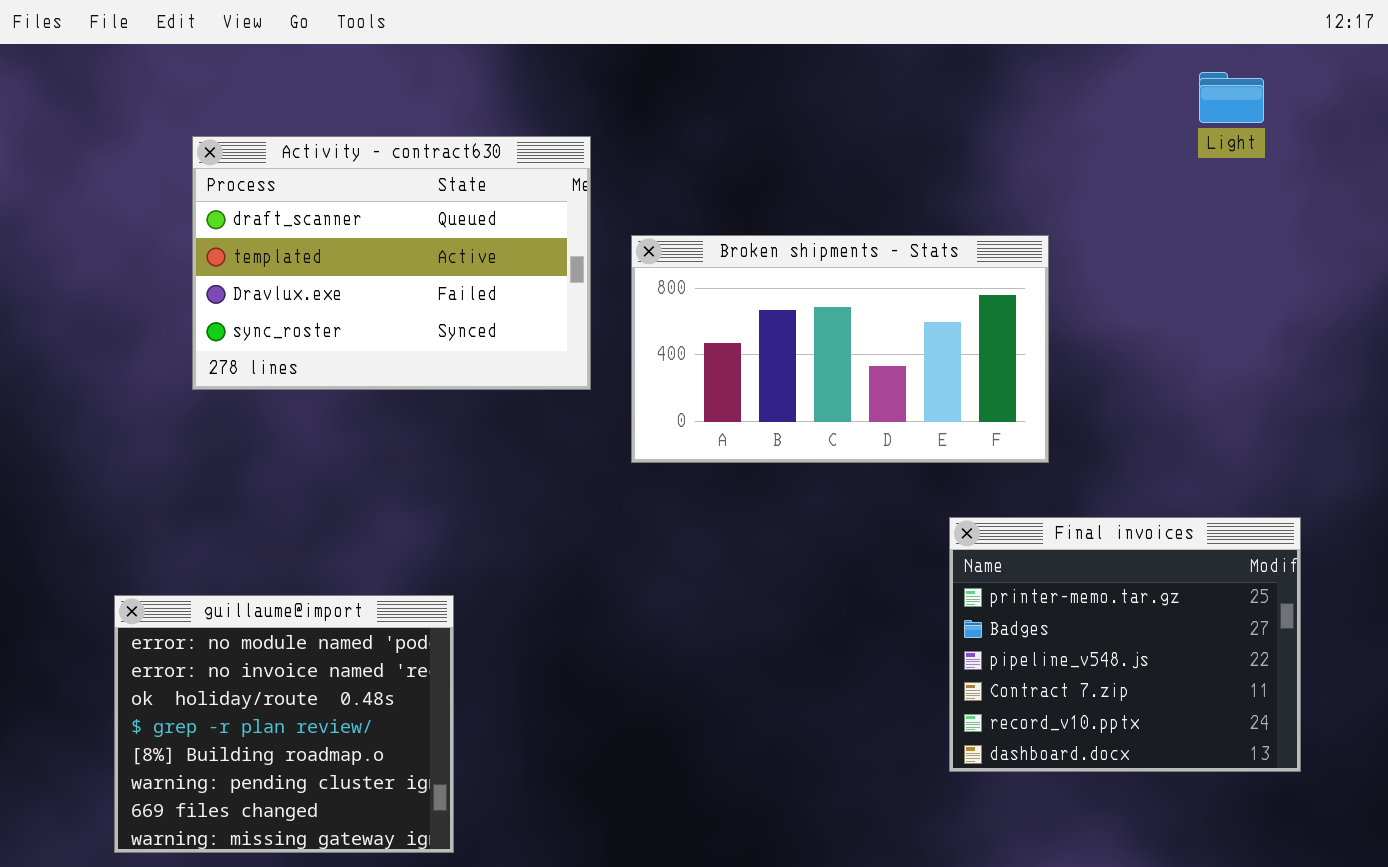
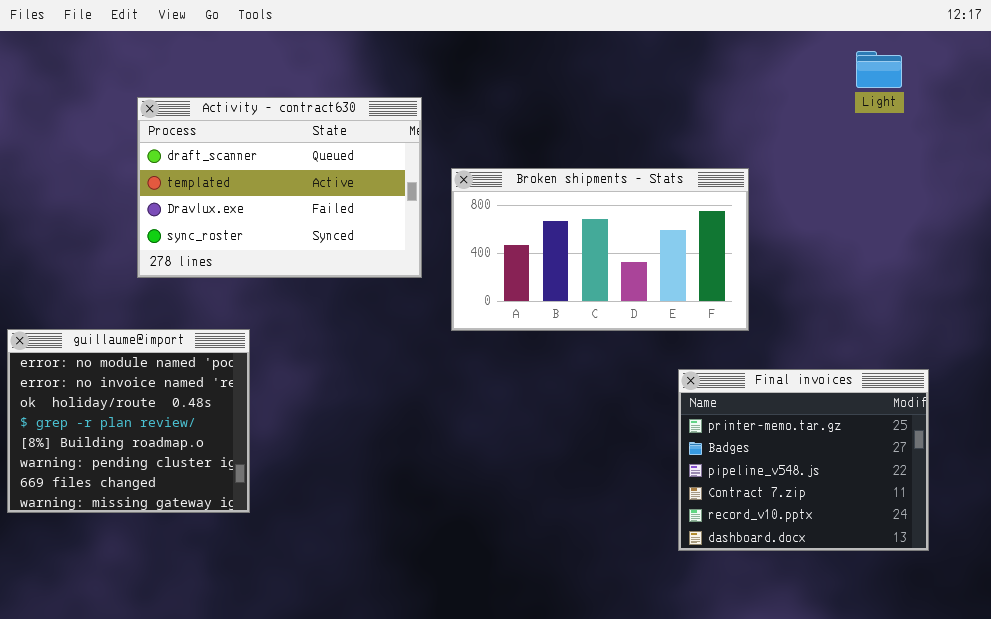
guillaume@import: [114,595,454,853] -> [7,329,250,513], moved

